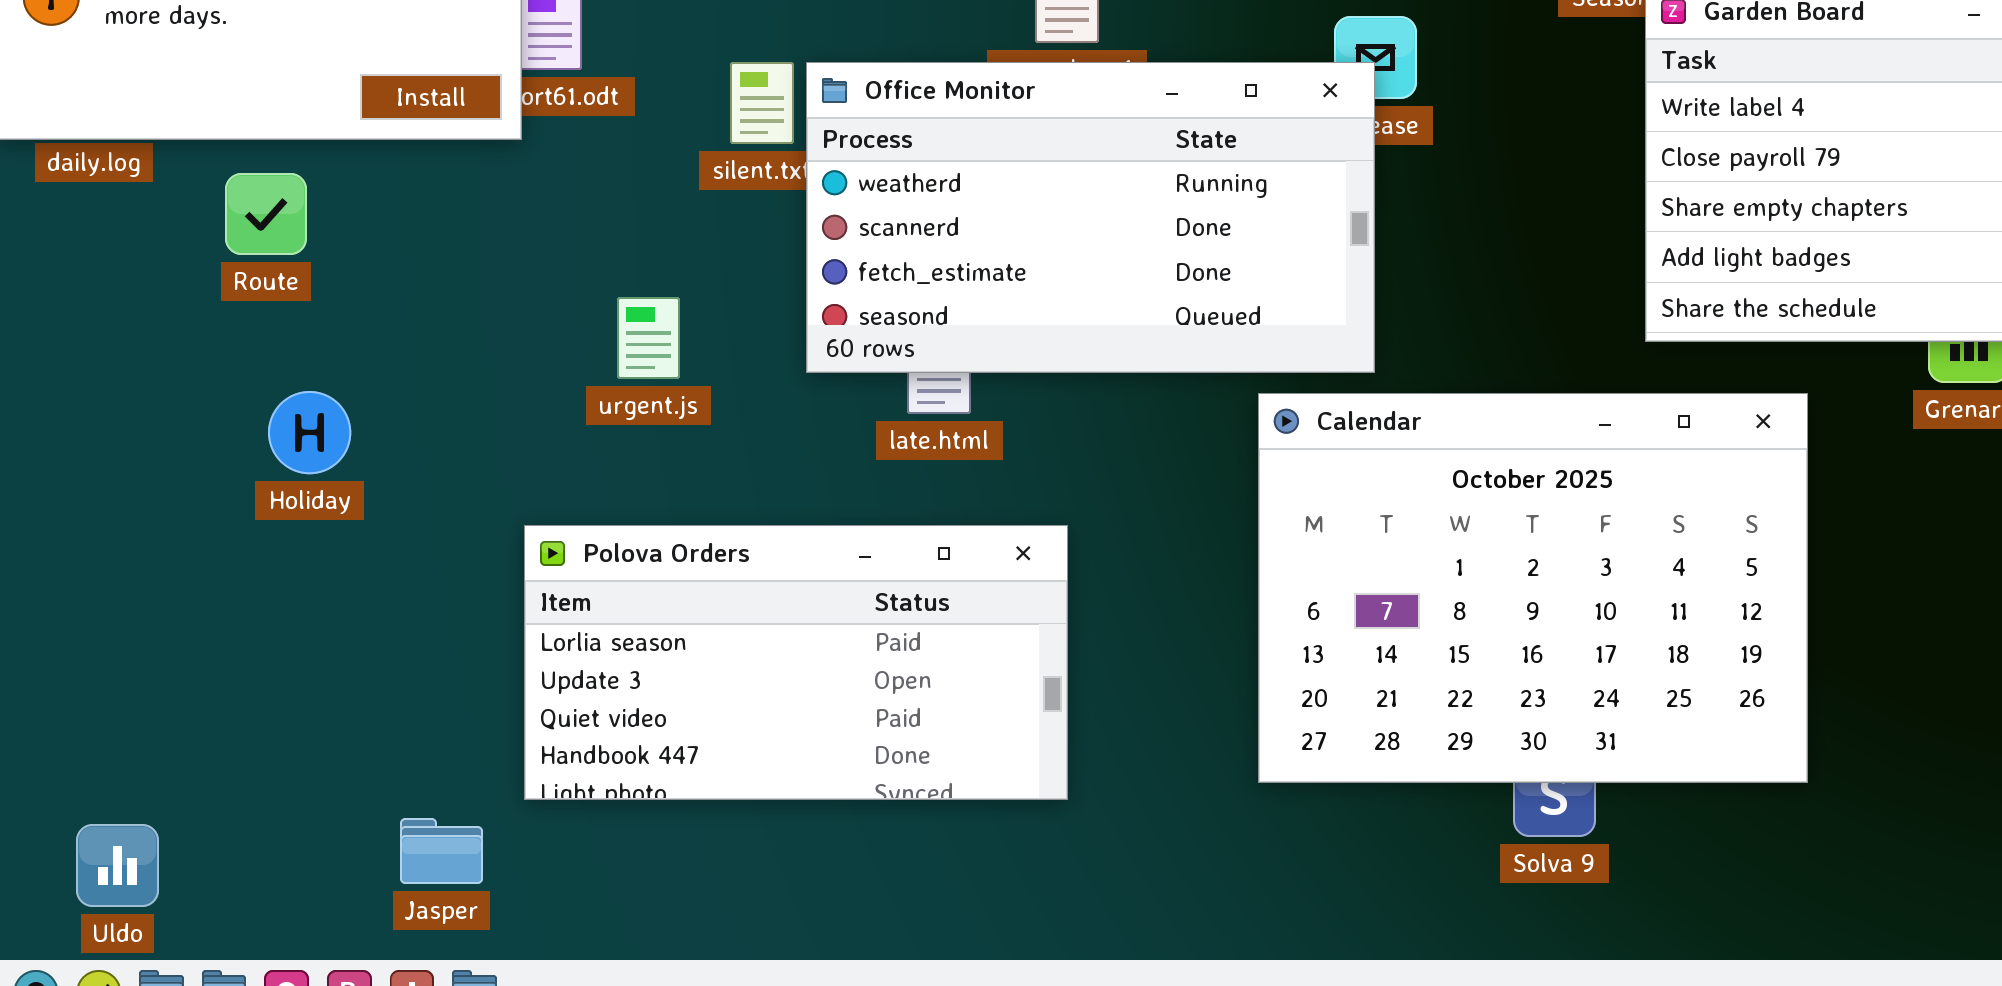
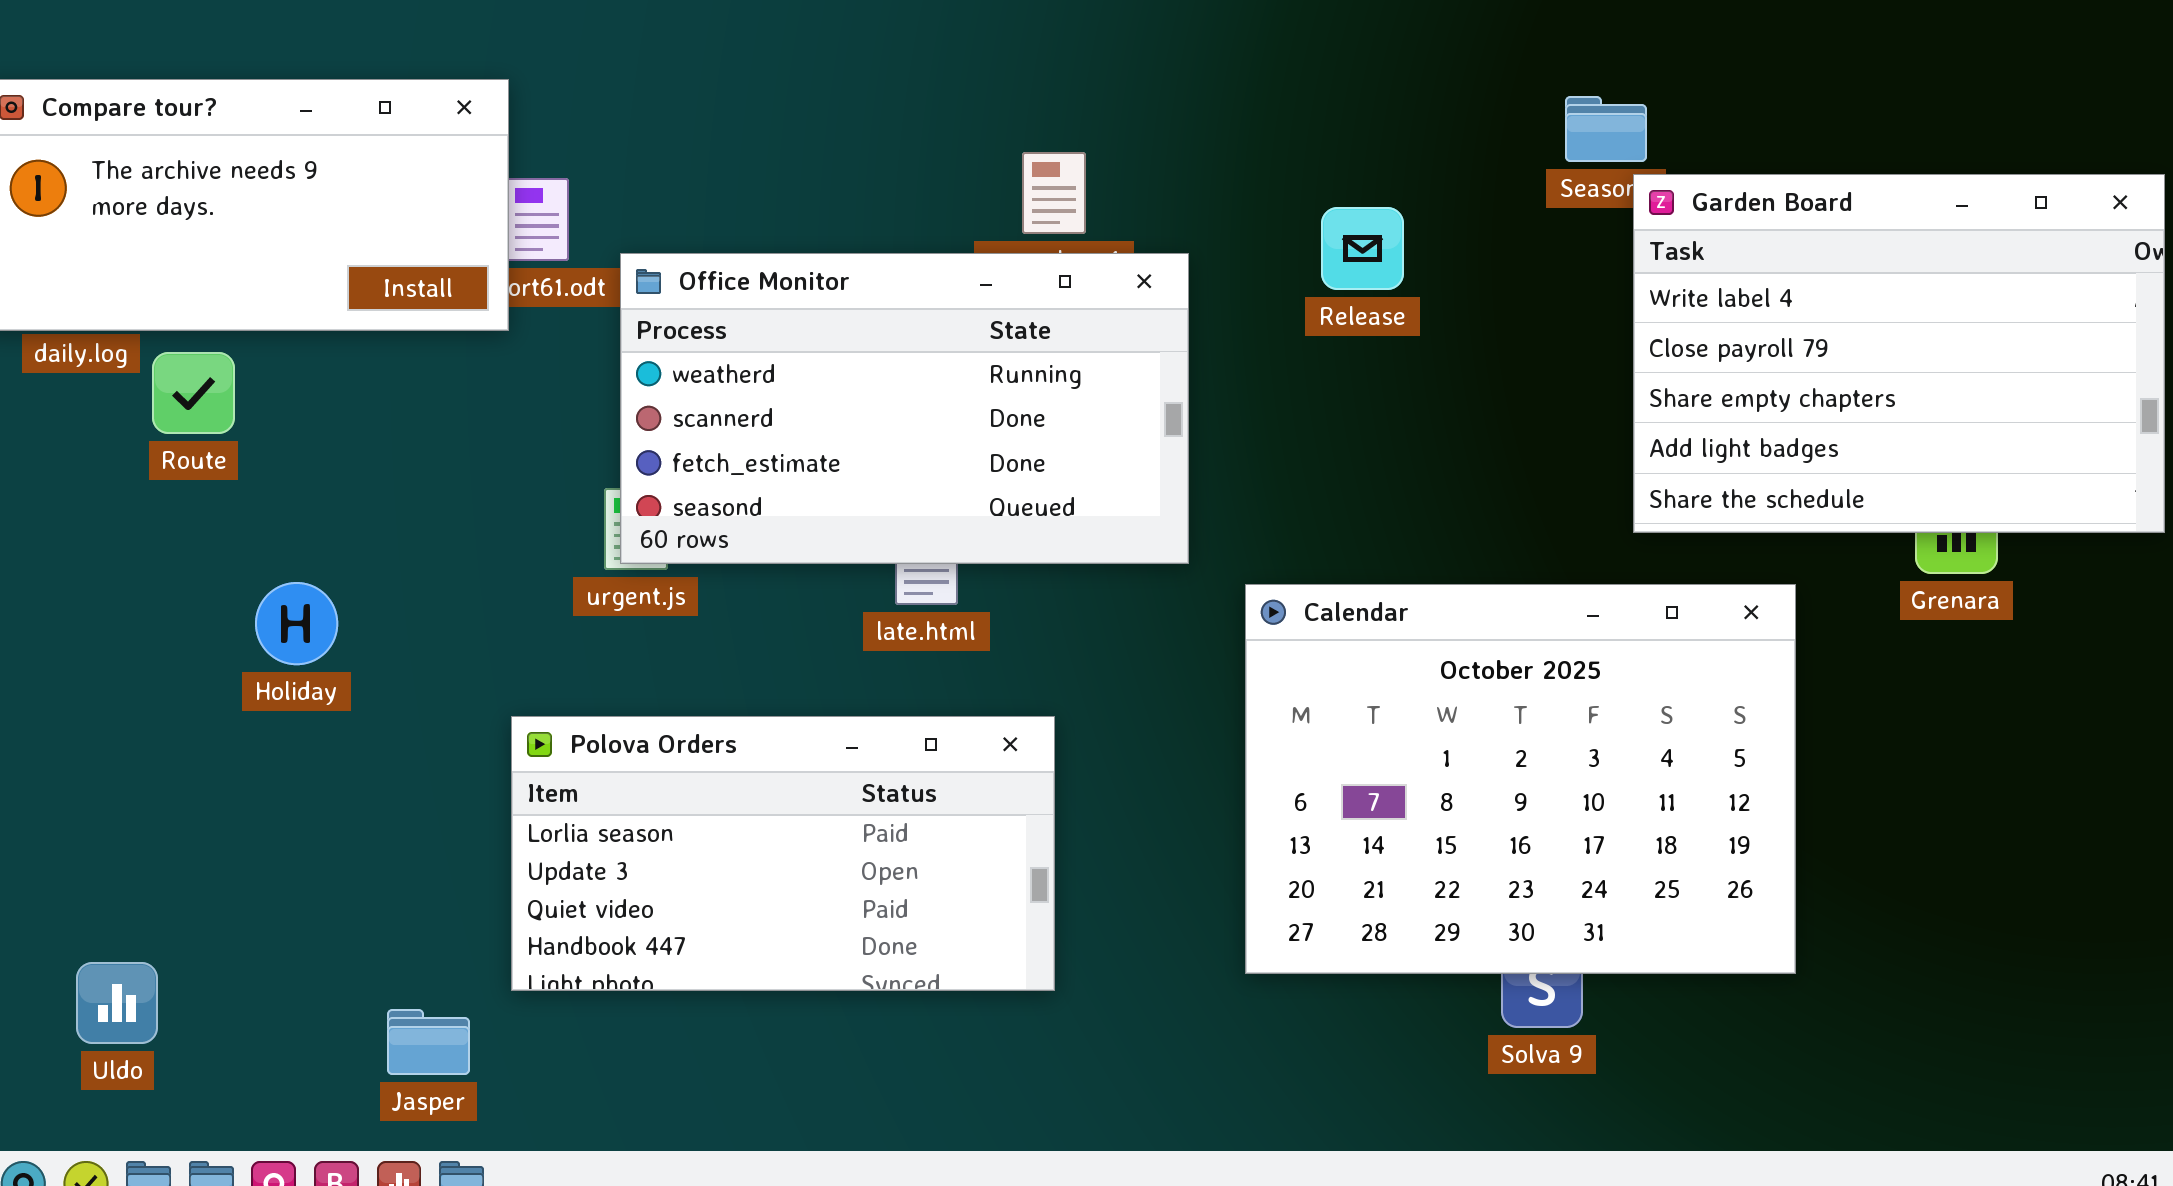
Office Monitor: [806,62,1375,373] -> [620,253,1189,564], moved
Route: [225,173,307,255] -> [152,352,235,434], moved
Uldo: [76,824,159,907] -> [76,962,158,1044], moved

